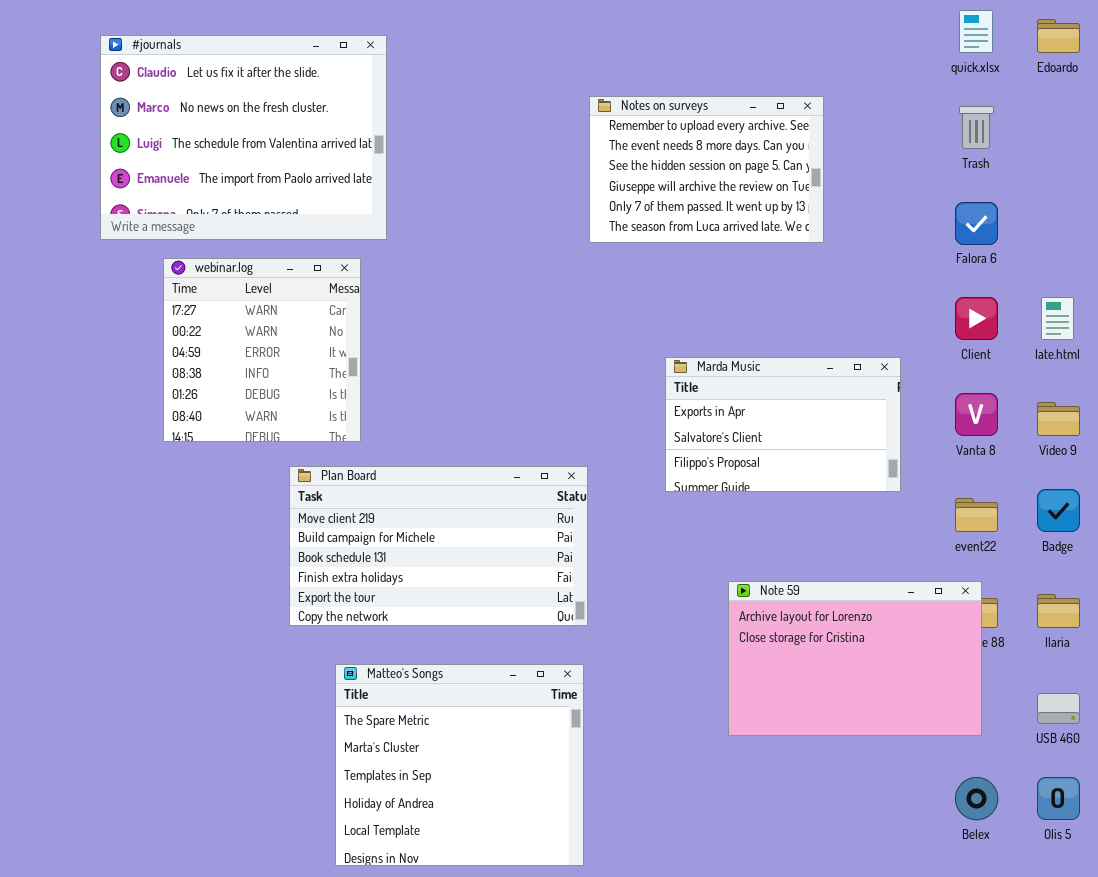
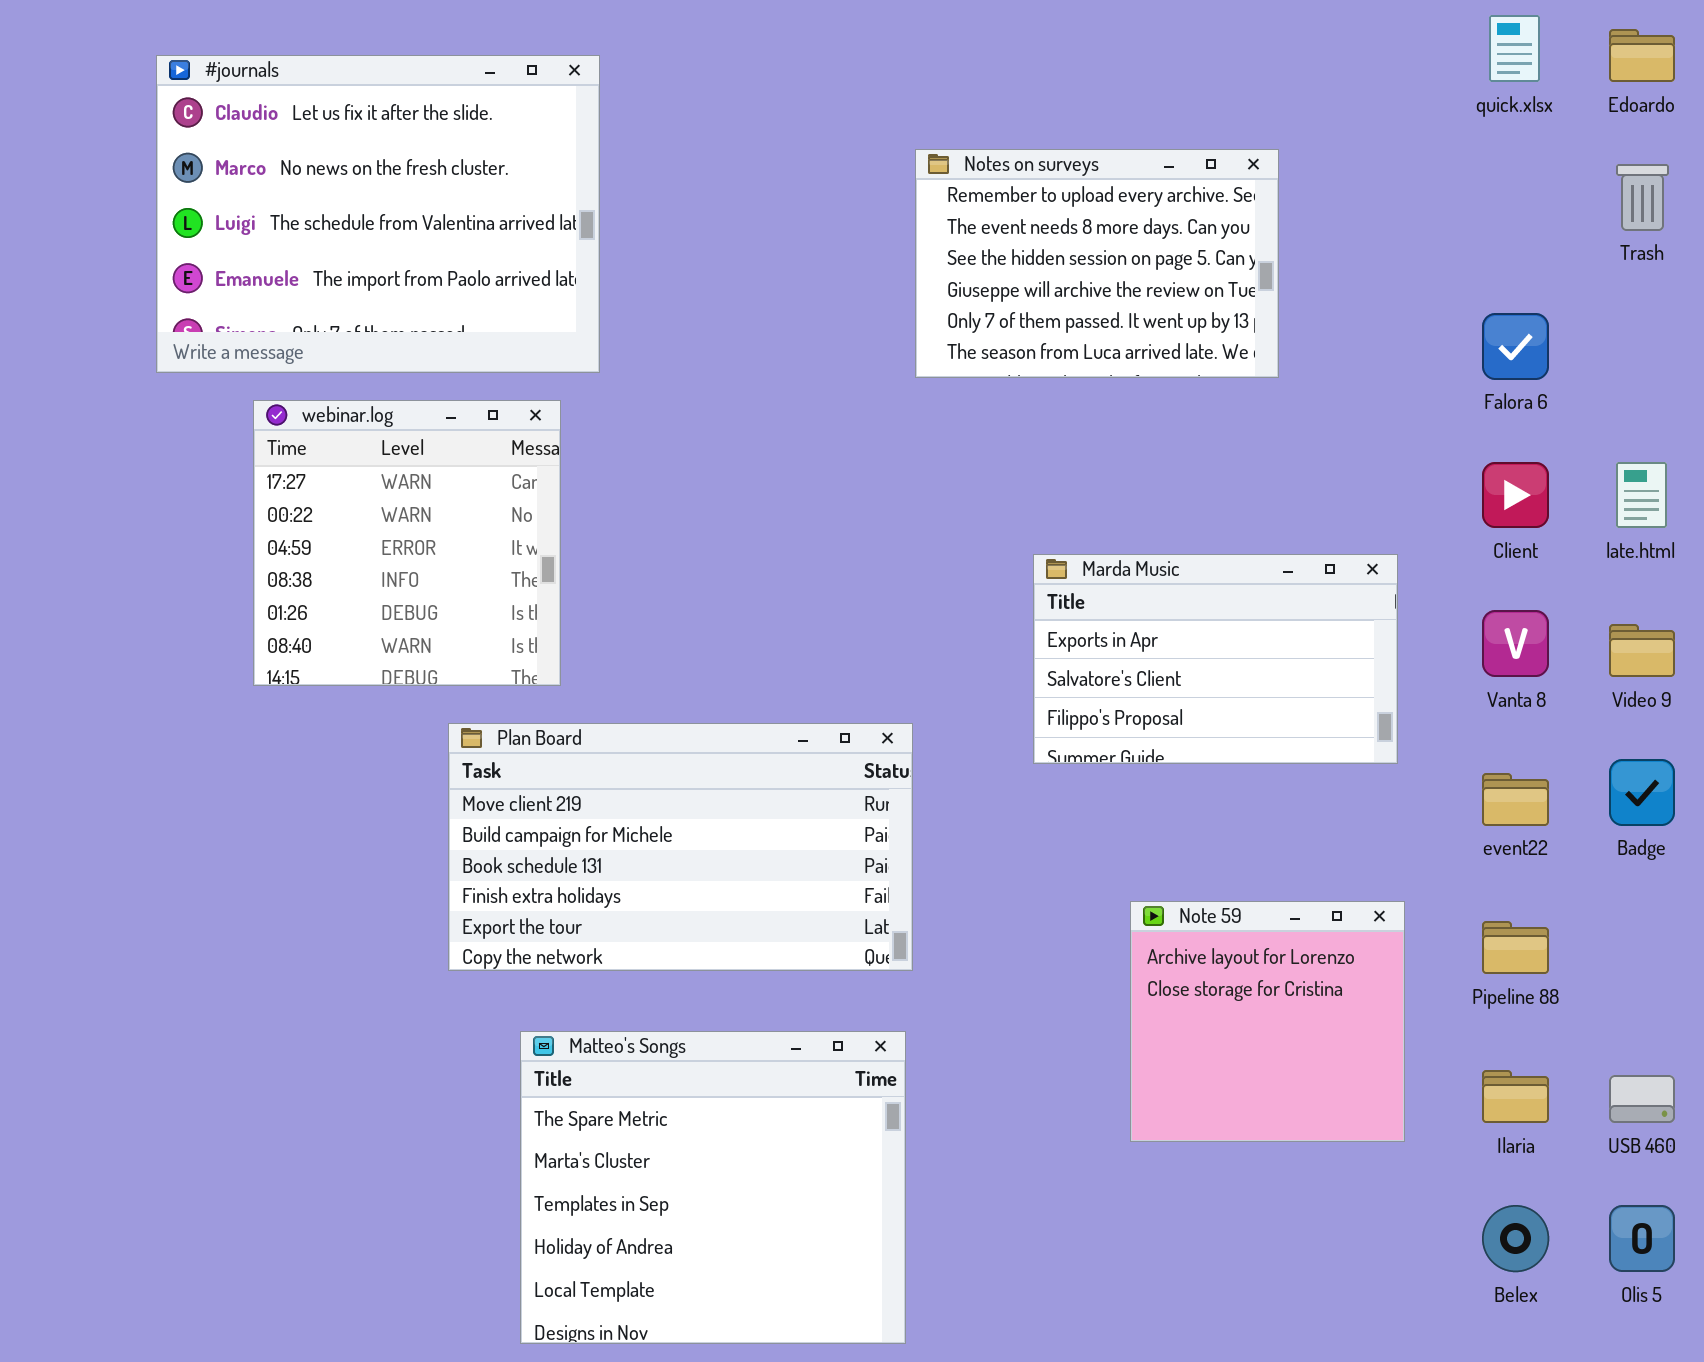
Trash: [959,106,994,149] -> [1616,164,1669,231], moved
Note 59: [728,581,982,736] -> [1130,901,1405,1142], resized
Ilaria: [1037,594,1080,628] -> [1482,1070,1549,1123], moved

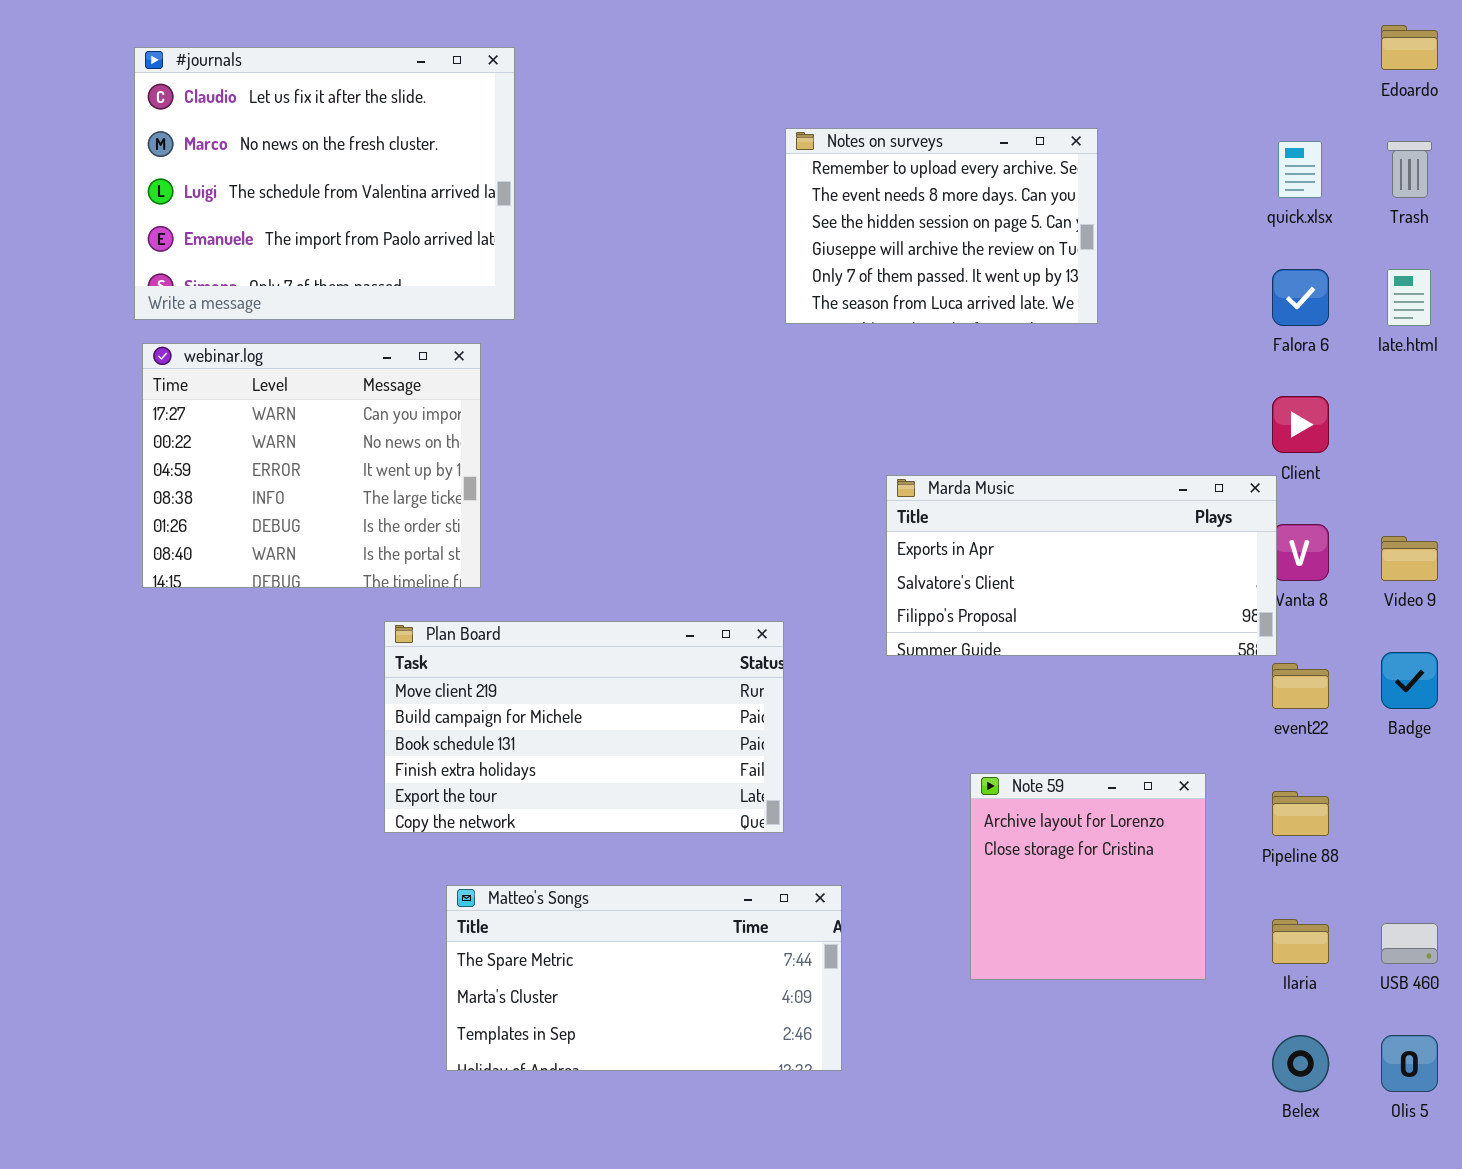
quick.xlsx: [1489,15,1540,82] -> [1278,141,1322,198], moved
webinar.log: [253,400,561,686] -> [142,343,481,588], resized
late.html: [1616,462,1667,528] -> [1387,269,1431,326], moved
Marda Music: [1033,554,1398,764] -> [886,475,1277,656], resized
Matteo's Songs: [520,1031,906,1344] -> [446,885,842,1071], resized

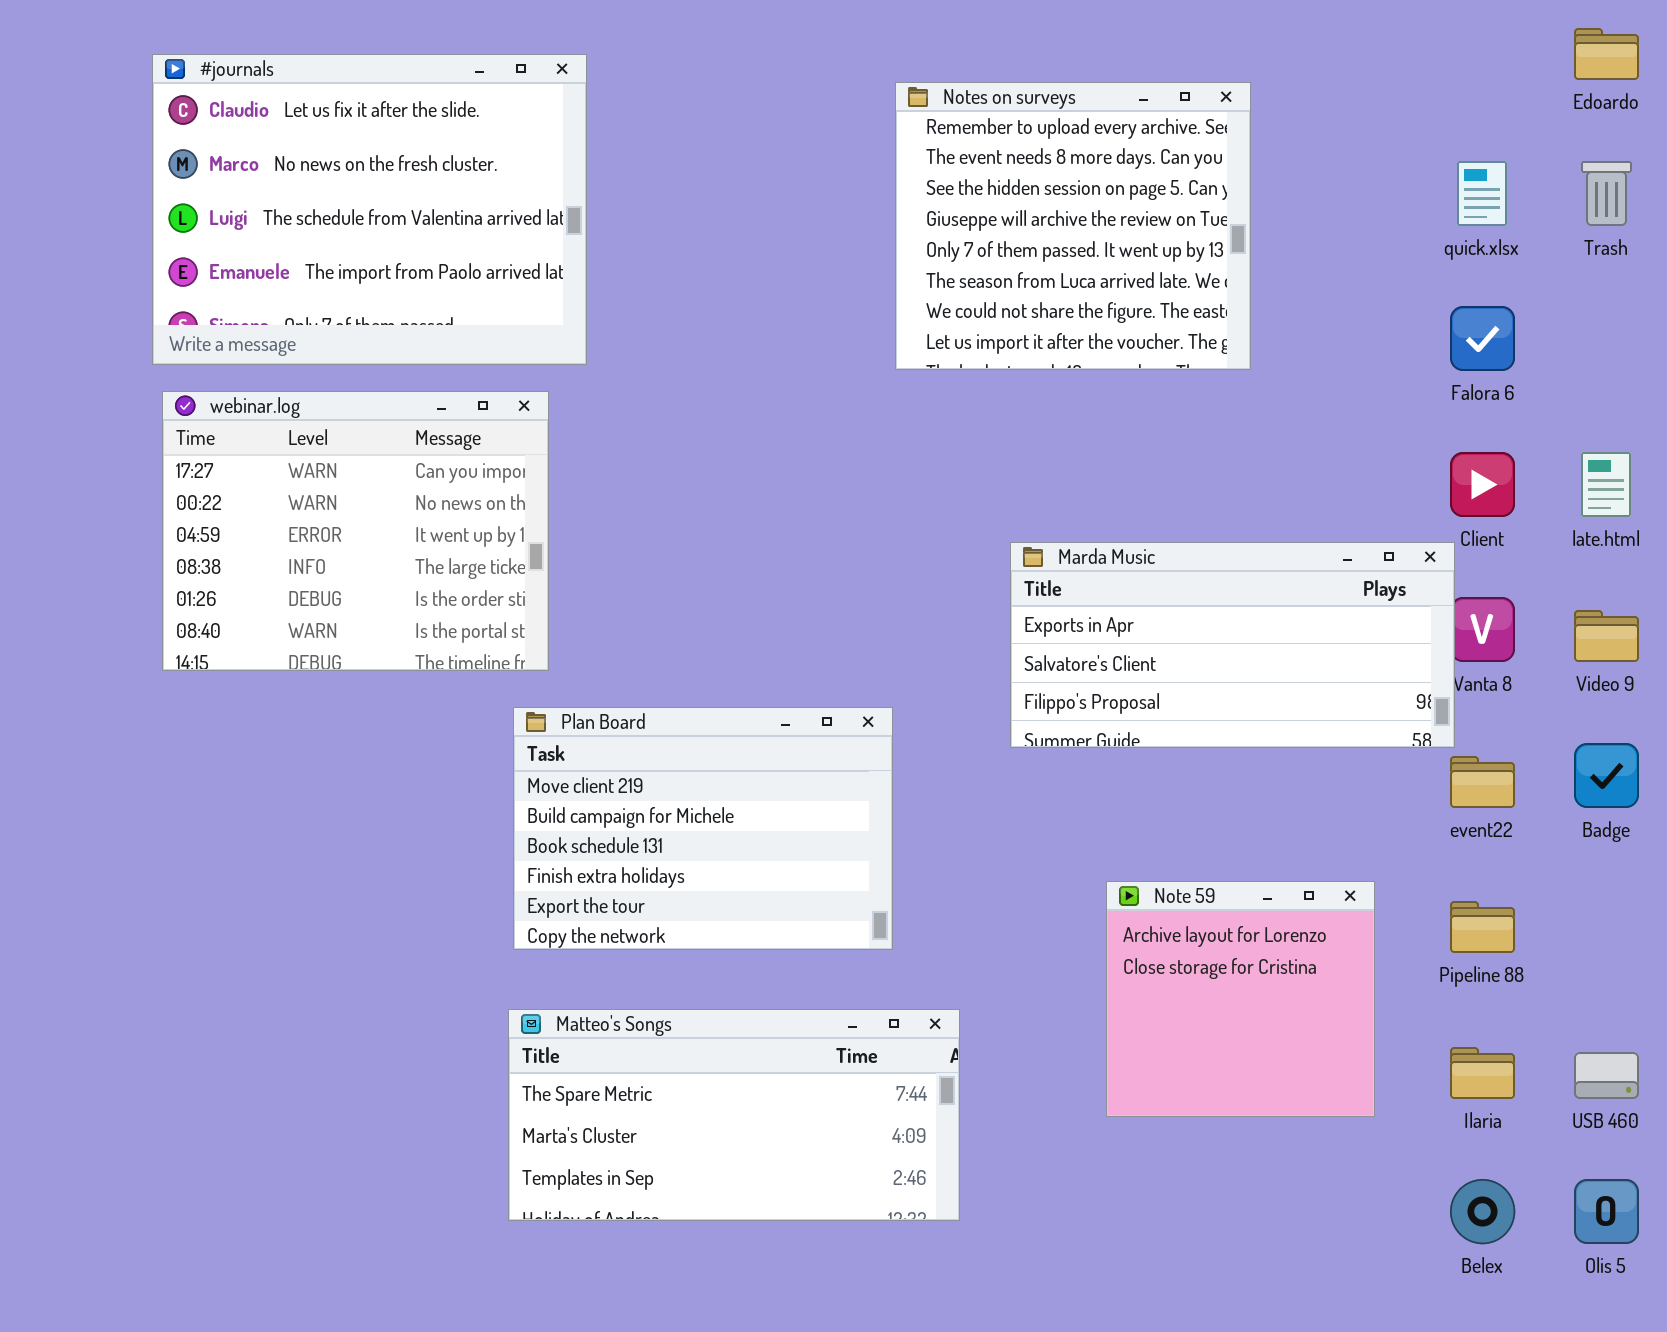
Notes on surveys: [785,128,1098,324] -> [895,82,1251,370], resized
late.html: [1387,269,1431,326] -> [1581,452,1631,517], moved
Plan Board: [384,621,784,833] -> [513,707,893,950], resized

